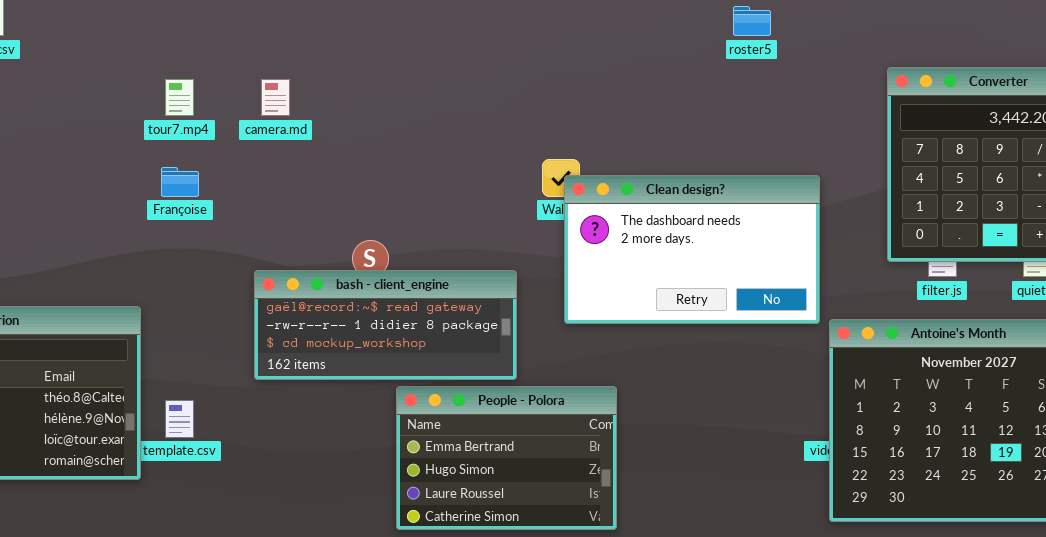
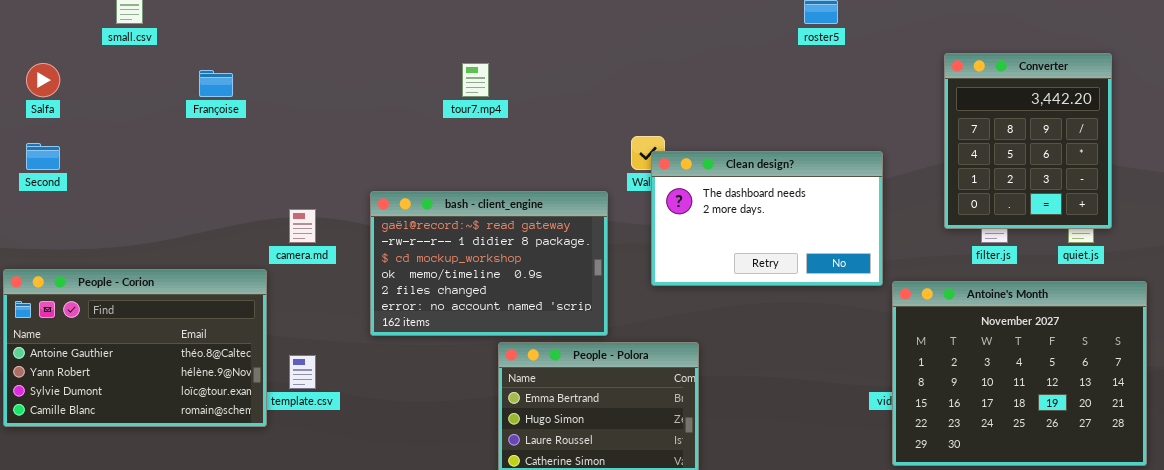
tour7.mp4: [165,79,194,116] -> [462,63,489,97], moved
camera.md: [261,79,290,116] -> [289,209,316,243], moved
Françoise: [161,167,199,197] -> [199,70,233,97], moved
bash - client_engine: [254,270,517,380] -> [370,191,608,336], resized

